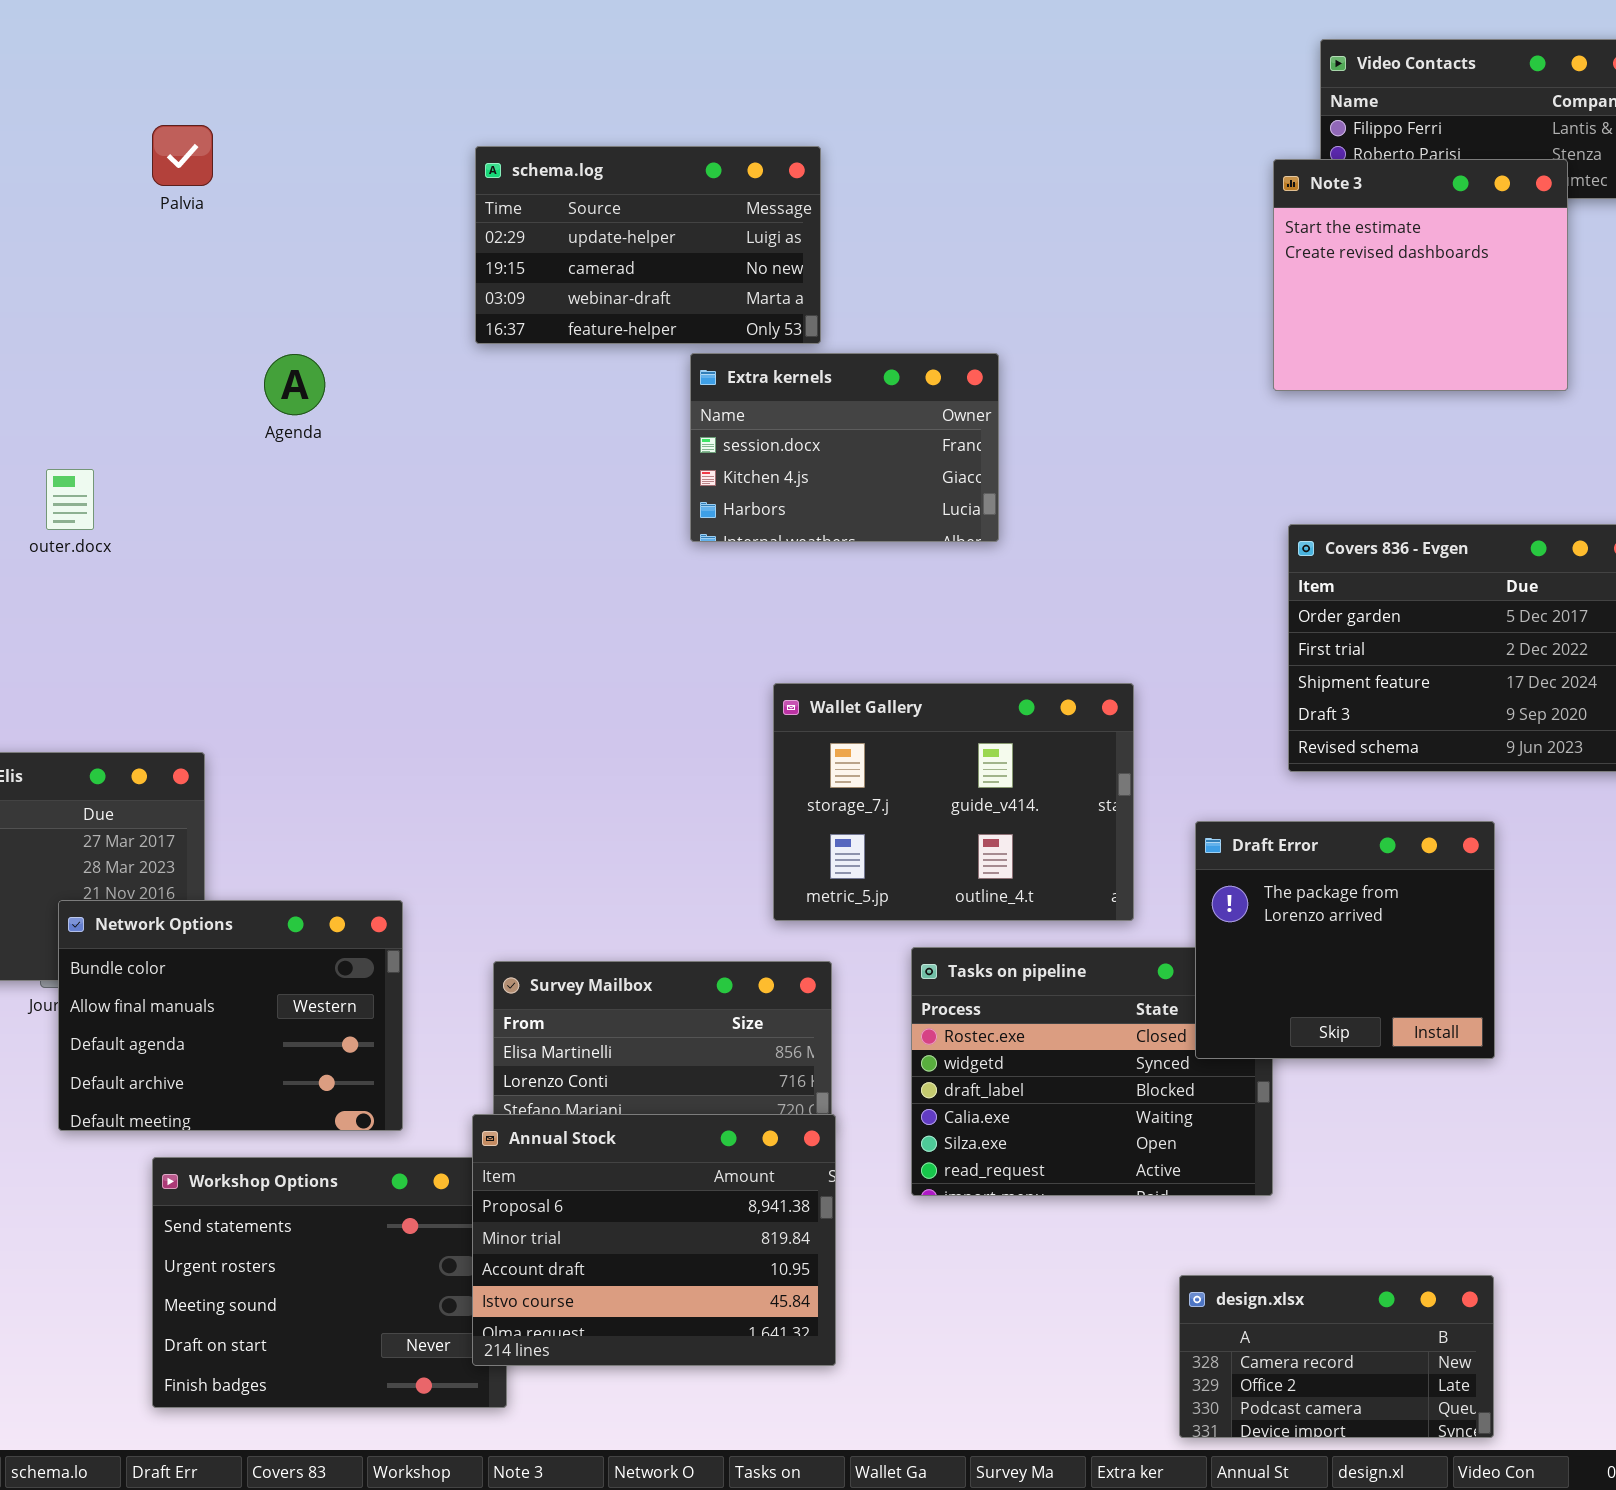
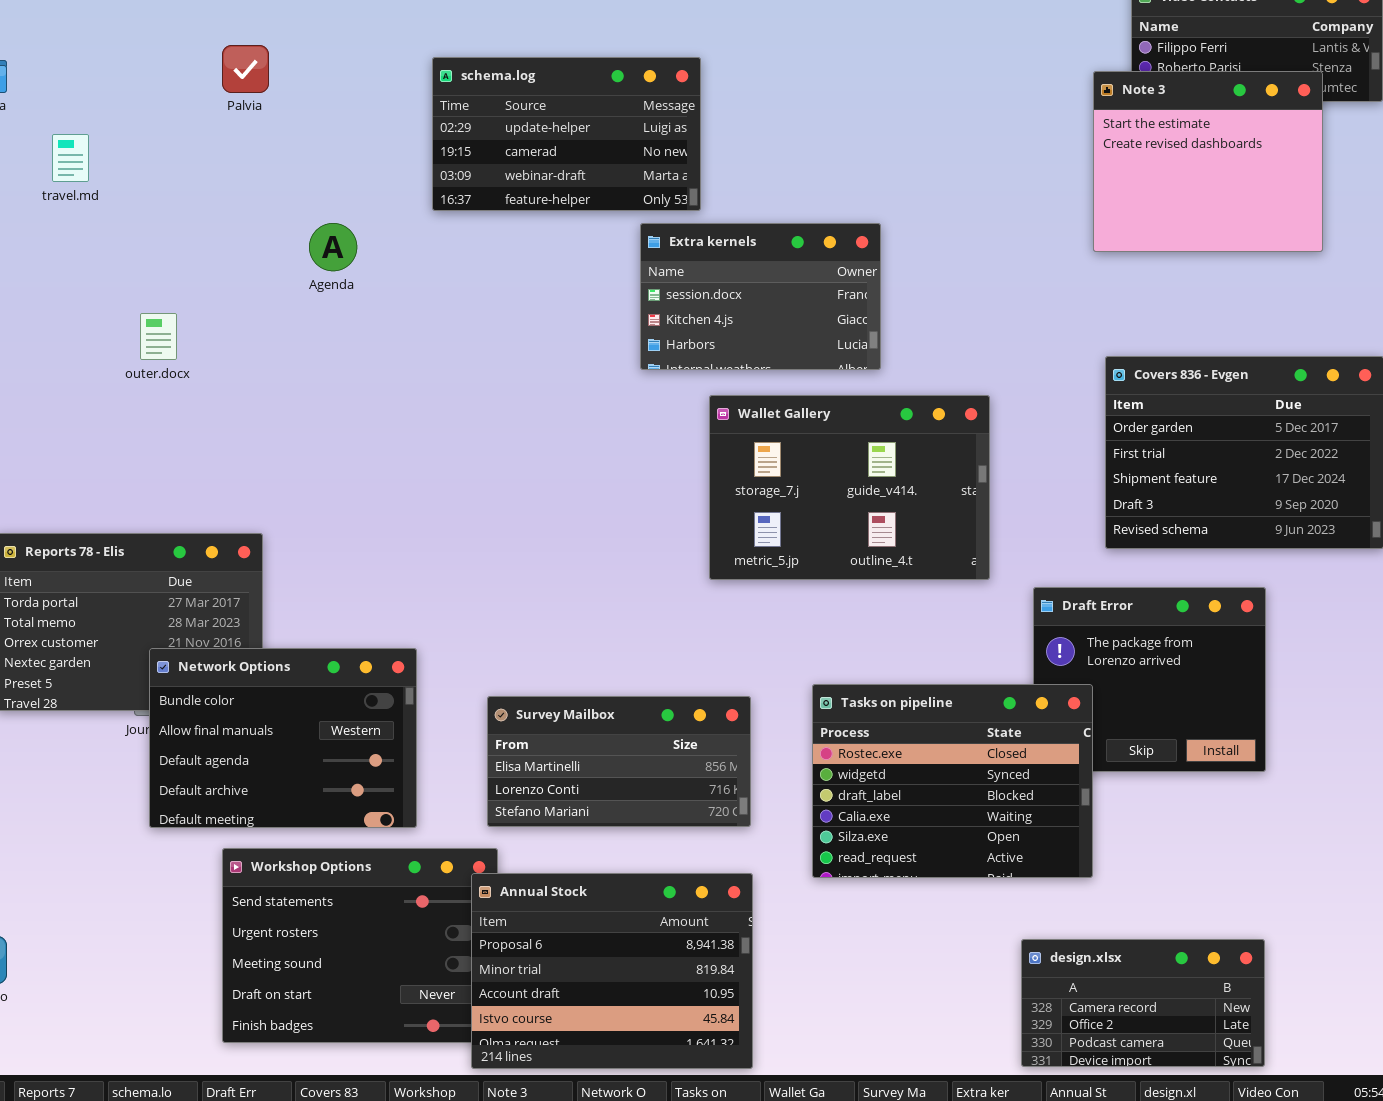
schema.log: [475,146,821,344] -> [432,57,701,211], moved
Wallet Gallery: [773,683,1134,921] -> [709,395,990,580], moved
Tasks on pipeline: [911,947,1273,1196] -> [812,684,1093,878], raised
Annual Stock: [472,1114,836,1366] -> [471,873,753,1069], moved

